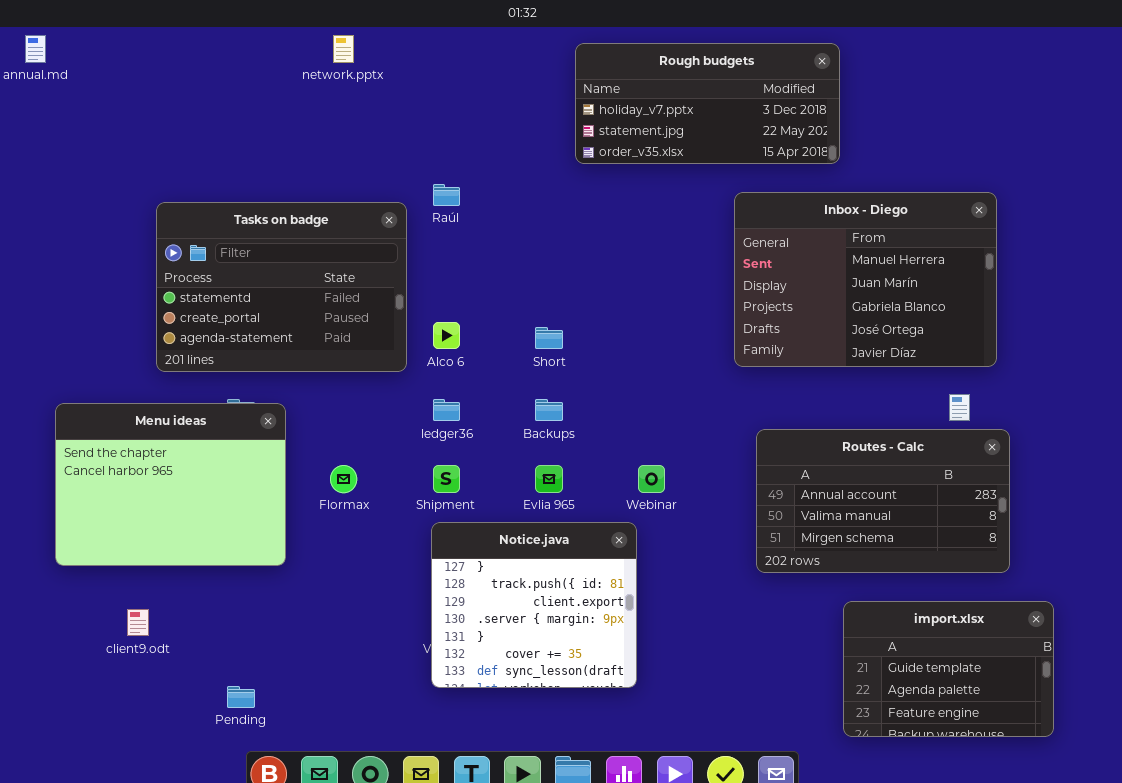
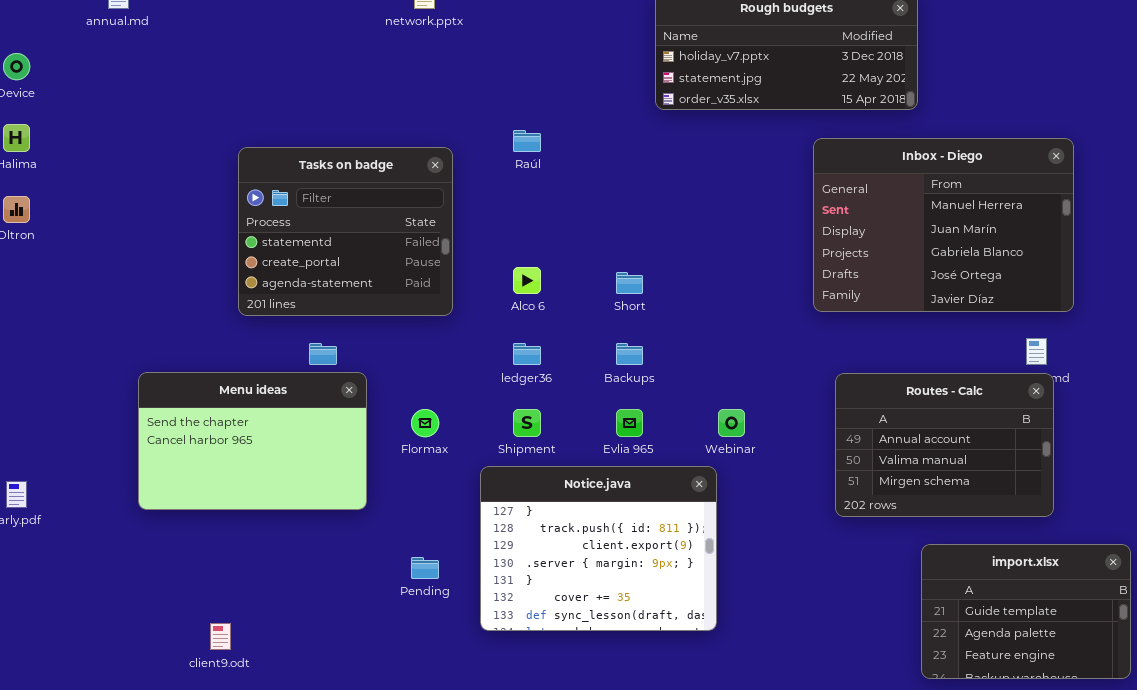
Tasks on badge: [156,202,407,372] -> [238,147,453,316], resized
Menu ideas: [55,403,286,566] -> [138,372,367,510], resized
Routes - Calc: [756,429,1010,573] -> [835,373,1054,517], resized
Notice.java: [431,522,637,688] -> [480,466,717,631], resized
client9.odt: [127,609,149,636] -> [210,623,231,650], moved
Pending: [227,686,255,708] -> [411,557,439,579], moved

